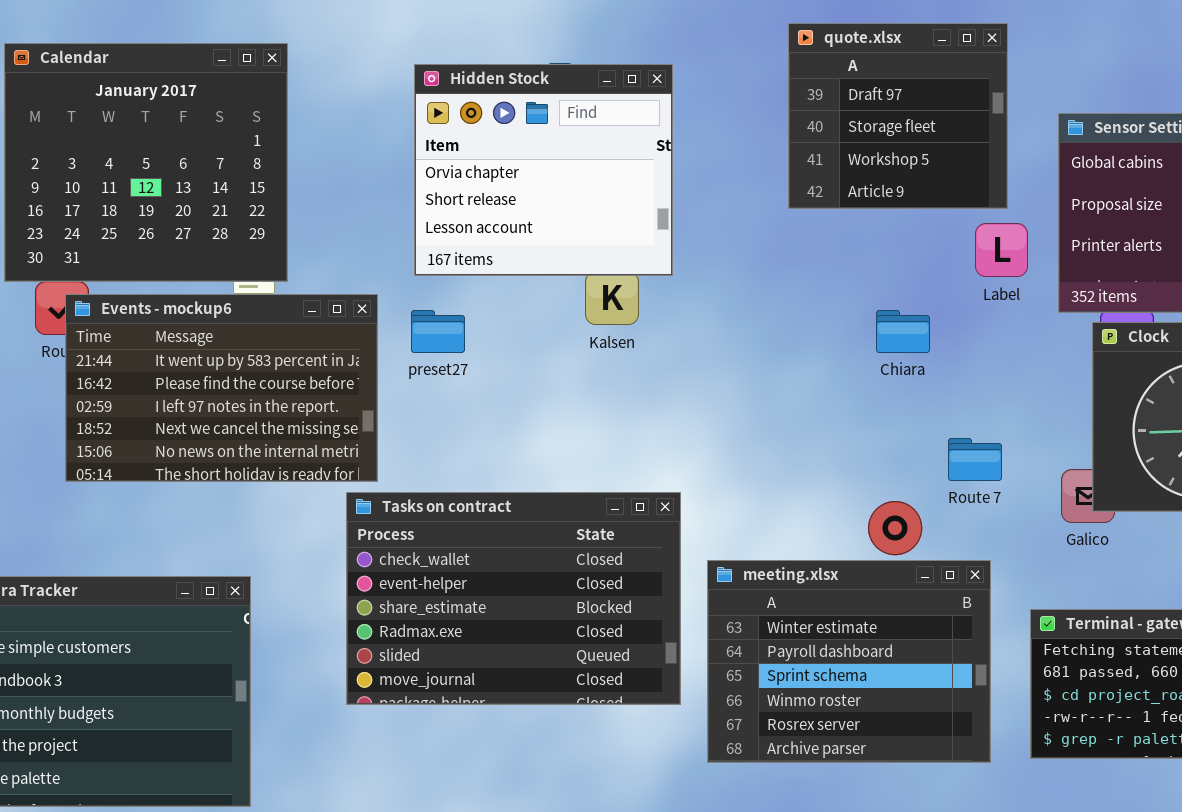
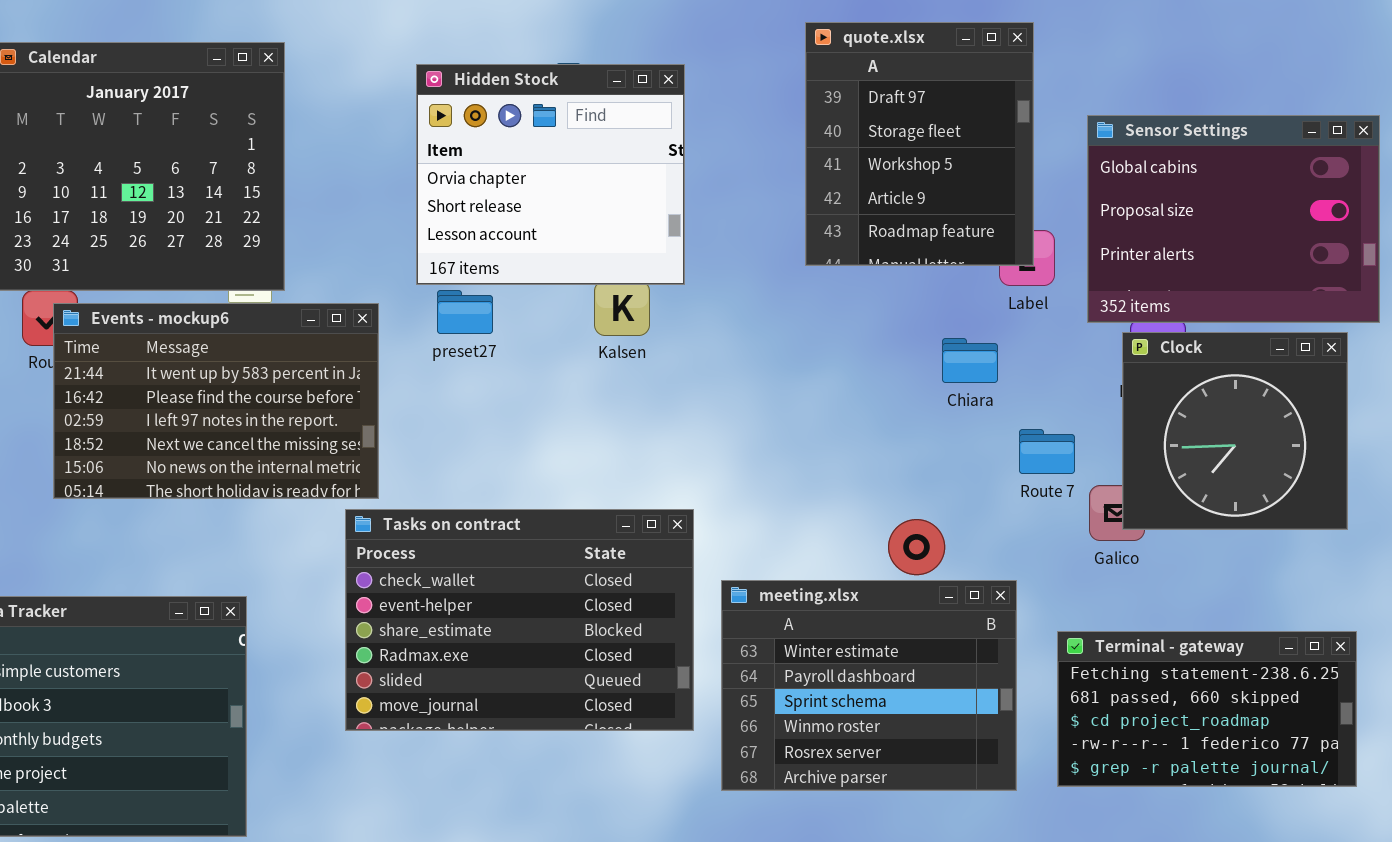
quote.xlsx: [788,23,1008,209] -> [805,22,1034,266], resized
preset27: [411,310,465,353] -> [437,290,493,334], moved
Chiara: [876,310,930,353] -> [942,338,998,383], moved
Route 7: [948,438,1002,481] -> [1019,429,1075,474], moved

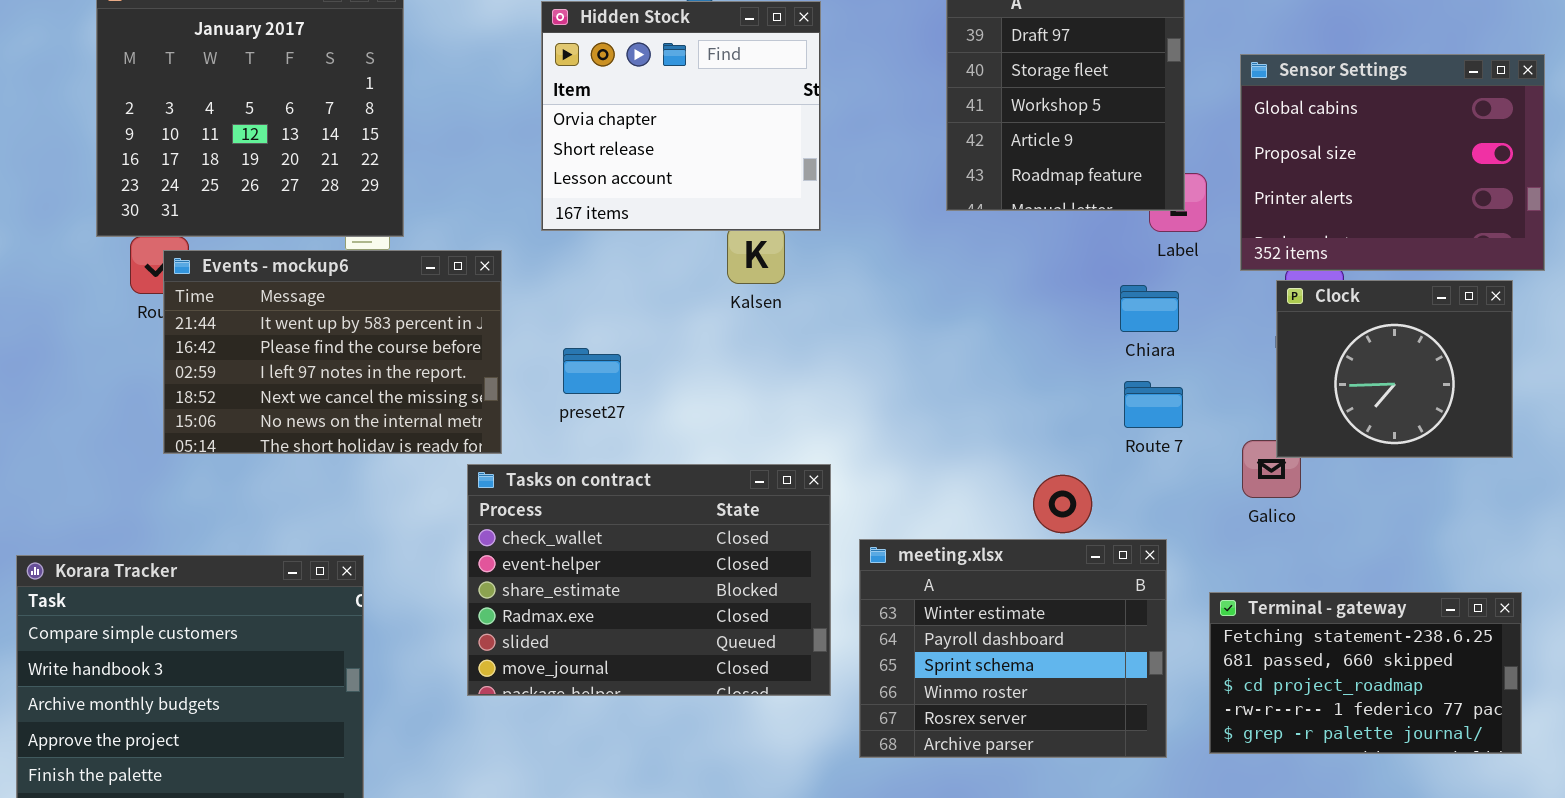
preset27: [437,290,493,334] -> [563,348,621,394], moved
Clock: [1122,332,1348,530] -> [1276,280,1513,458], resized
Chiara: [942,338,998,383] -> [1120,285,1179,332], moved
Route 7: [1019,429,1075,474] -> [1124,381,1183,428], moved

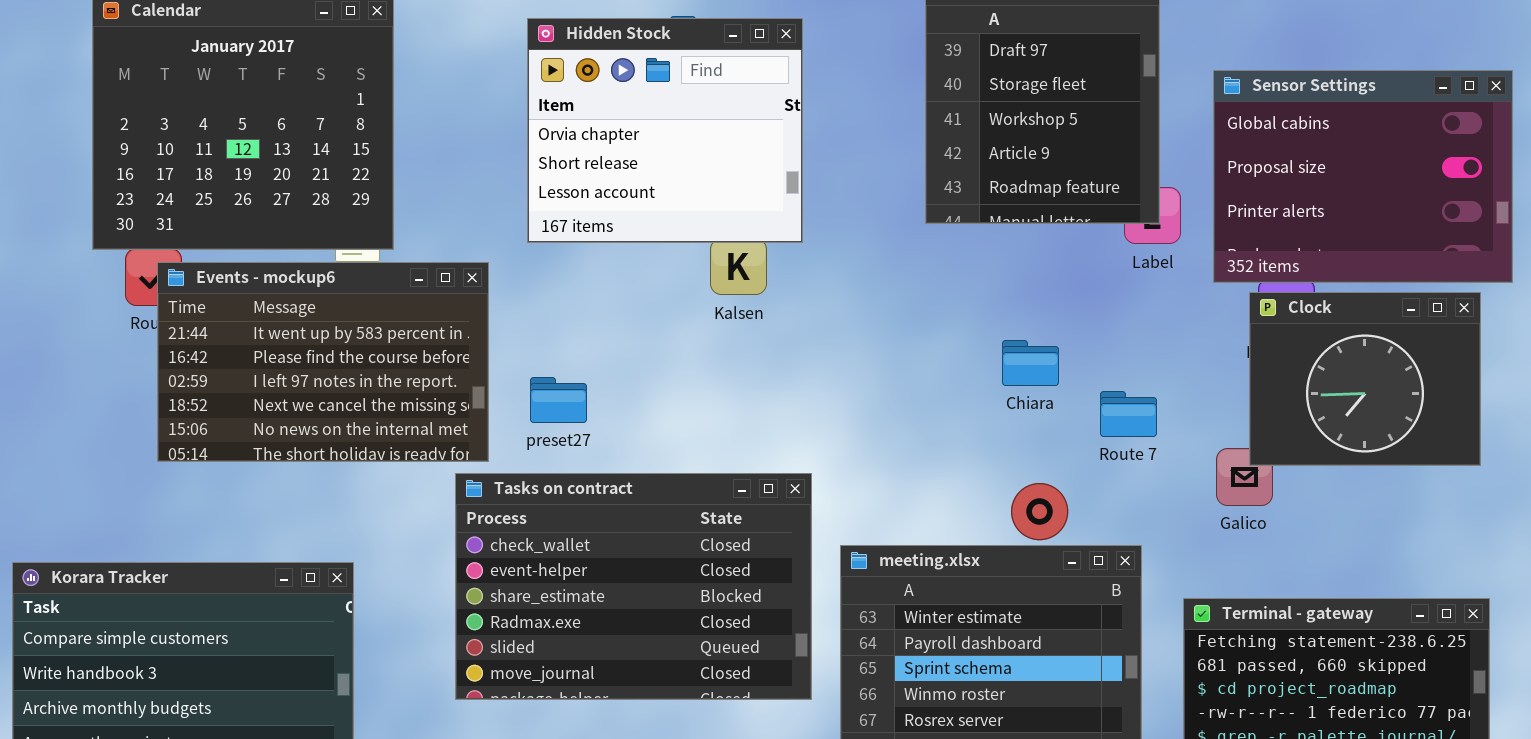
Chiara: [1120,285,1179,332] -> [1002,340,1059,386], moved
preset27: [563,348,621,394] -> [530,377,587,423], moved

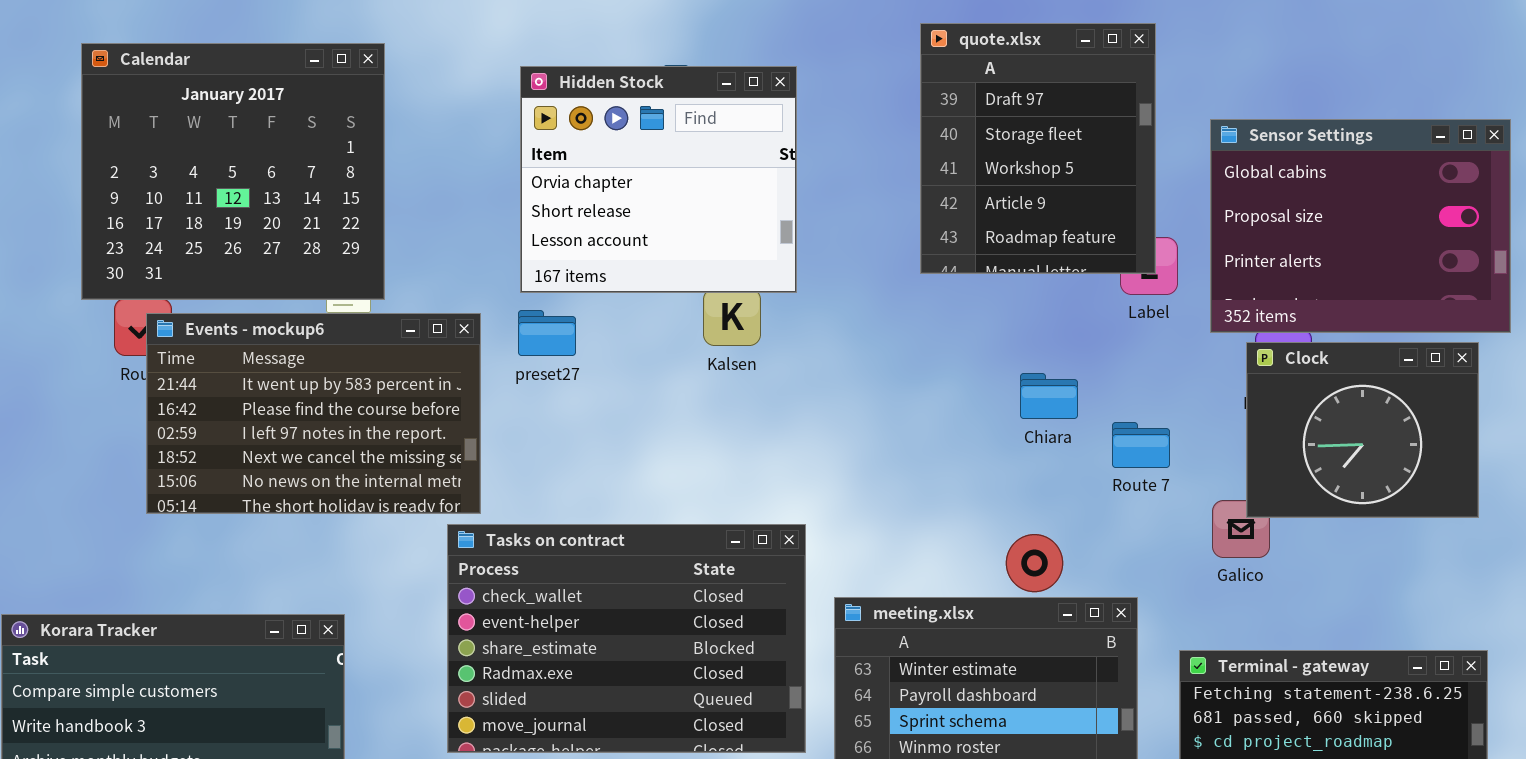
Chiara: [1002,340,1059,386] -> [1020,373,1078,419], moved
preset27: [530,377,587,423] -> [518,310,576,356], moved
Route 7: [1100,391,1157,437] -> [1112,422,1170,468], moved

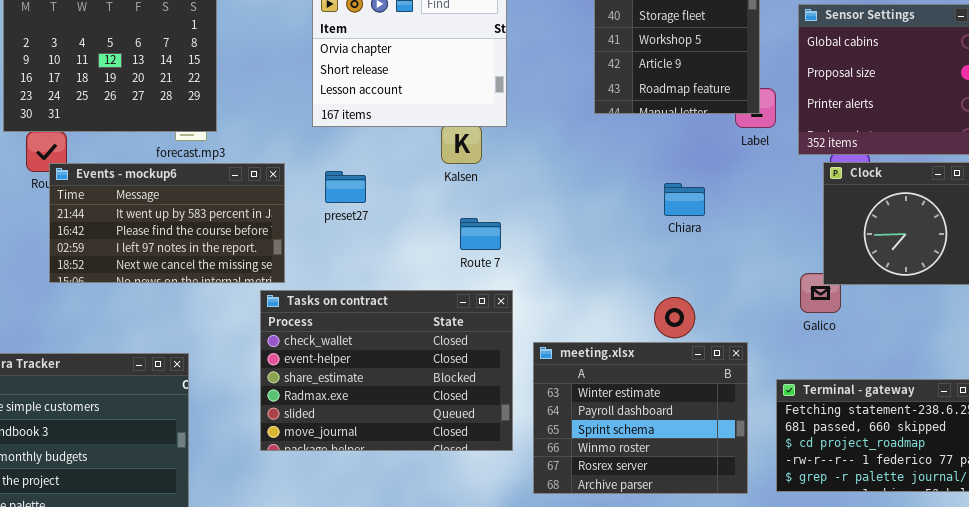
preset27: [518,310,576,356] -> [325,171,366,203], moved
Events - mockup6: [146,313,481,514] -> [49,163,285,283], resized
Route 7: [1112,422,1170,468] -> [460,218,501,250], moved

